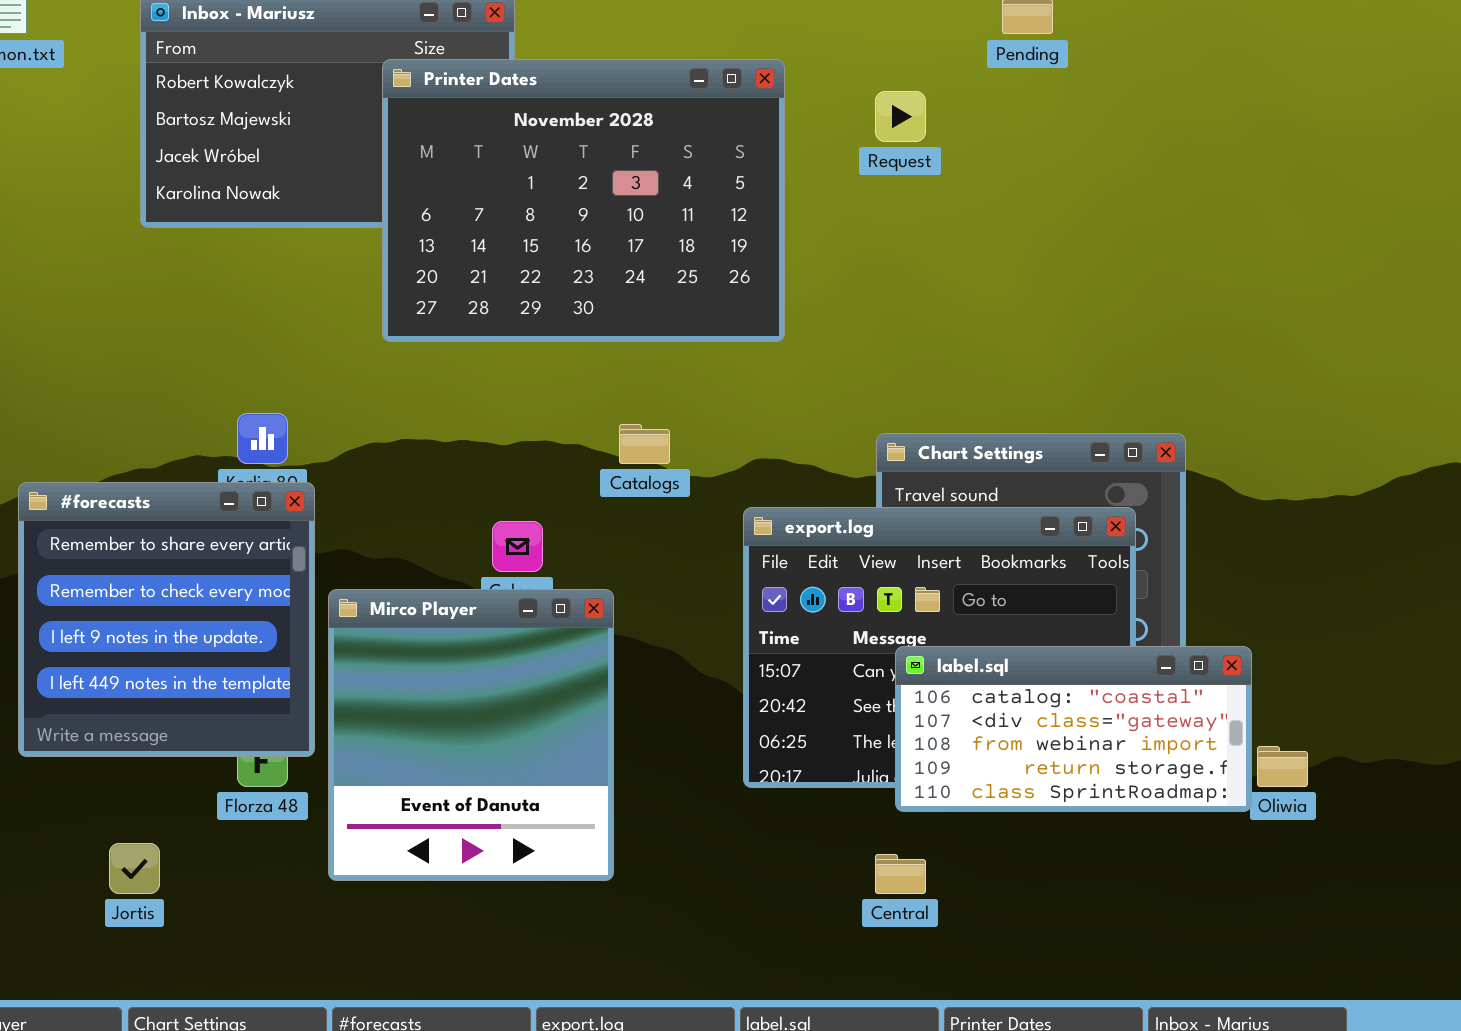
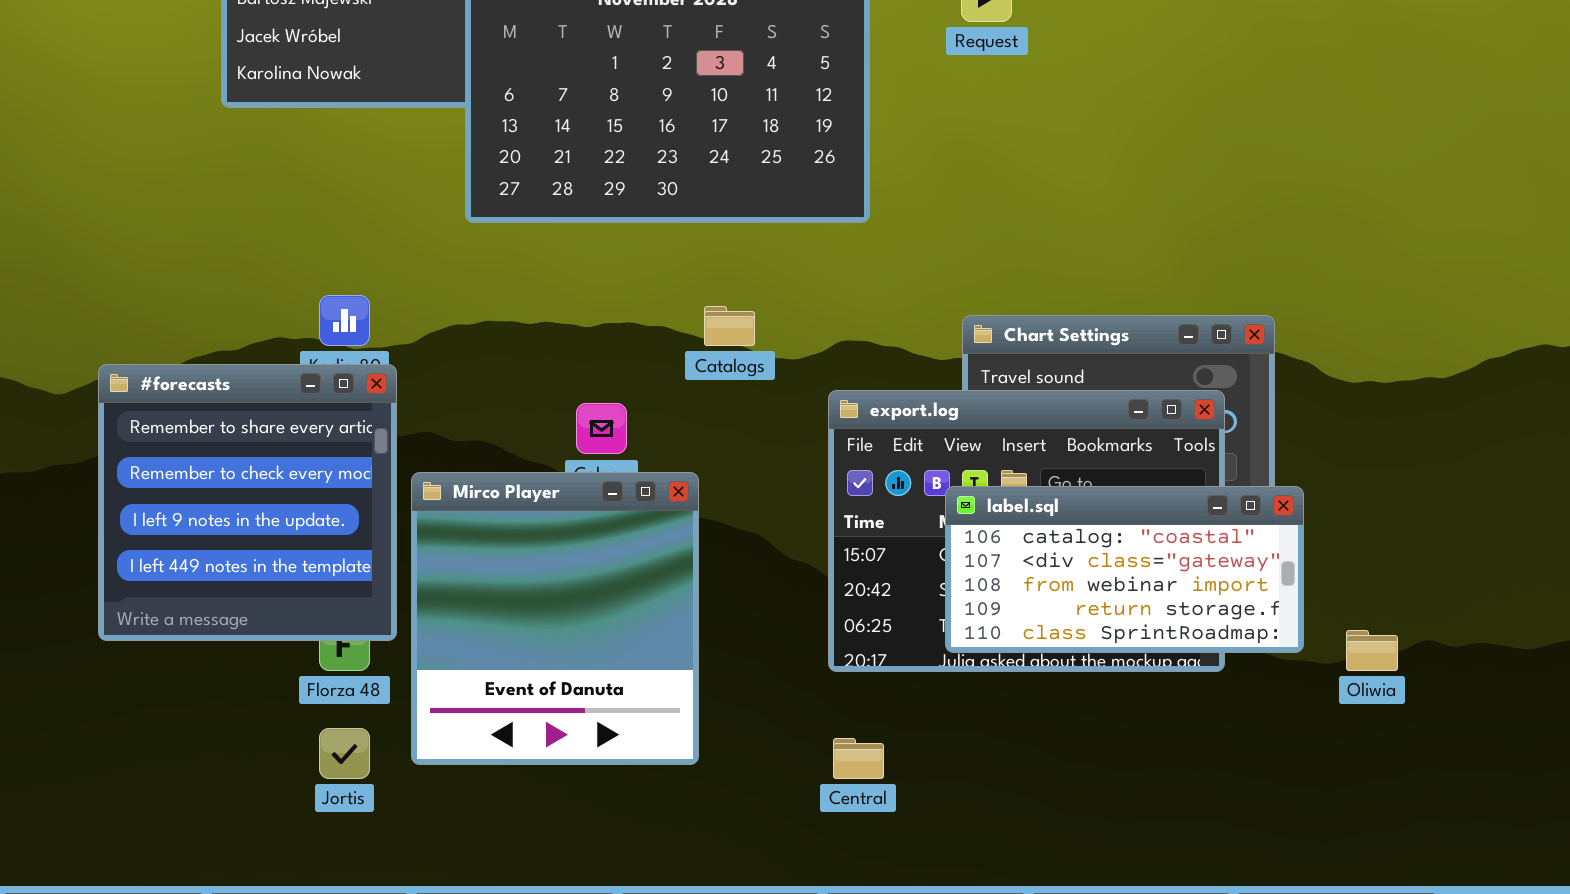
label.sql: [895,646,1252,812] -> [945,486,1304,653], moved
Jortis: [109,843,160,894] -> [319,728,370,779], moved
Central: [875,854,926,894] -> [833,738,884,779], moved

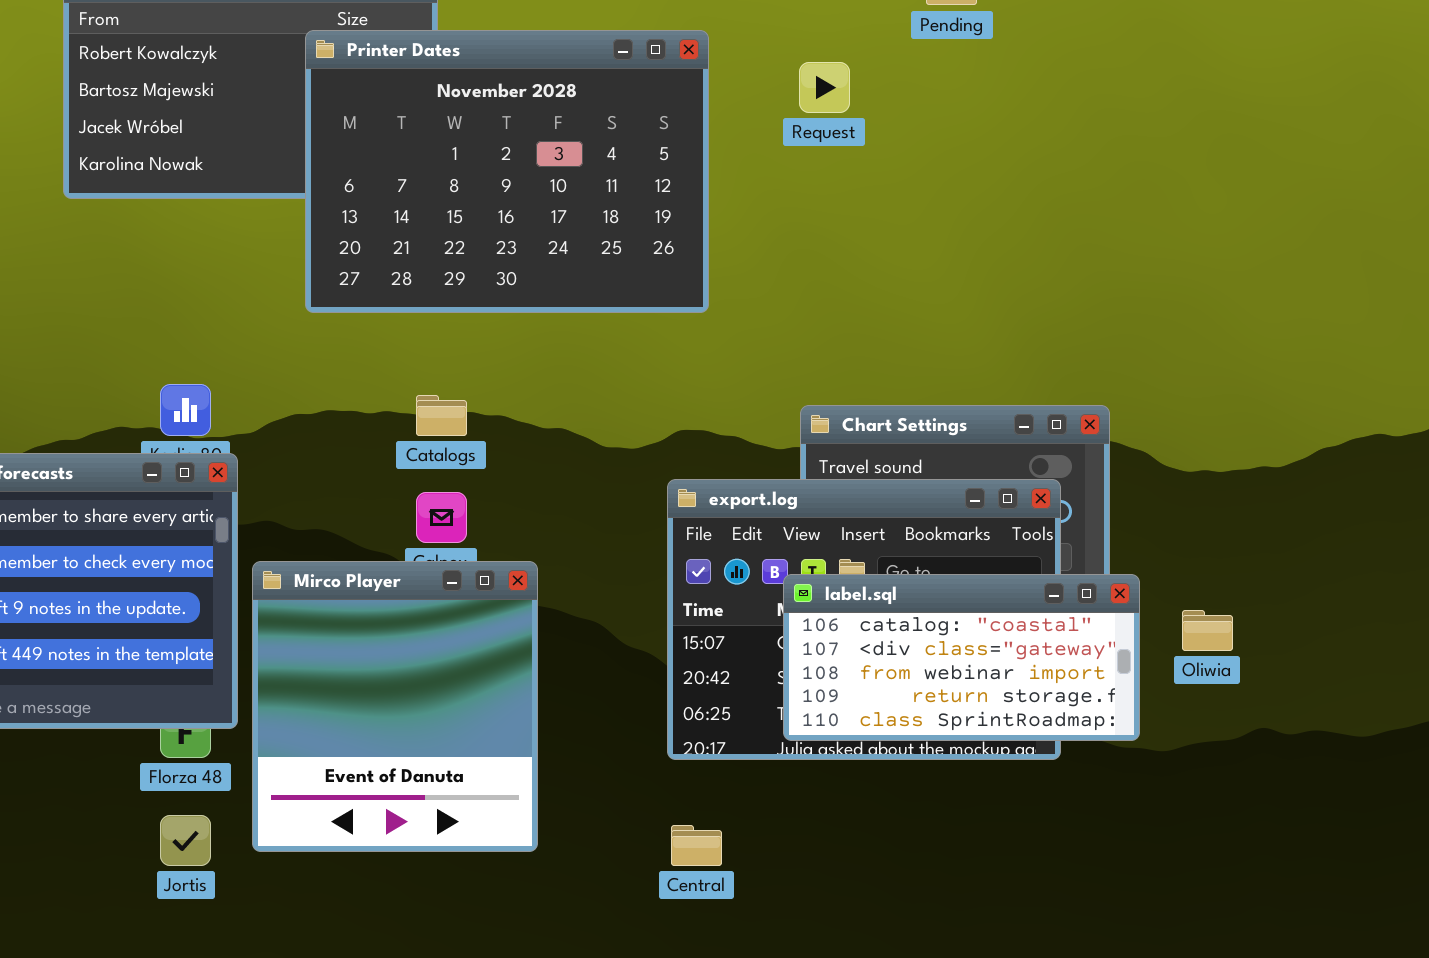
Catalogs: [704,306,755,346] -> [416,395,467,436], moved
Oliwia: [1346,630,1398,671] -> [1182,610,1233,651], moved

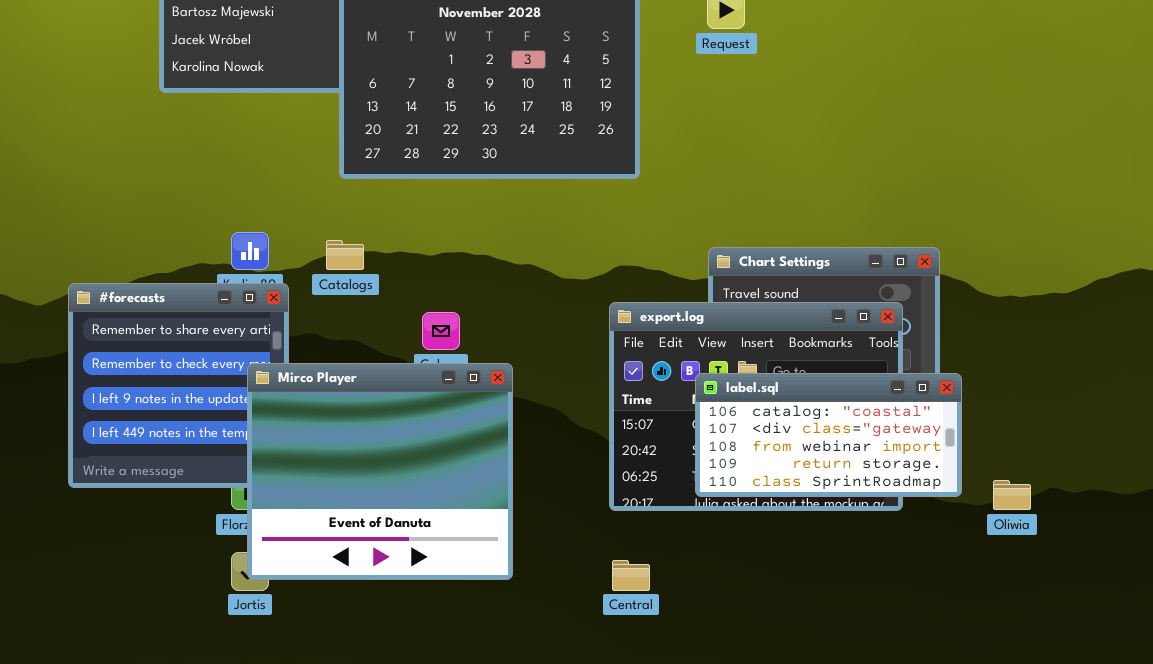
Catalogs: [416,395,467,436] -> [326,240,364,270], moved
Mirco Player: [252,561,538,852] -> [247,363,513,580], resized
Oliwia: [1182,610,1233,651] -> [993,480,1031,510], moved

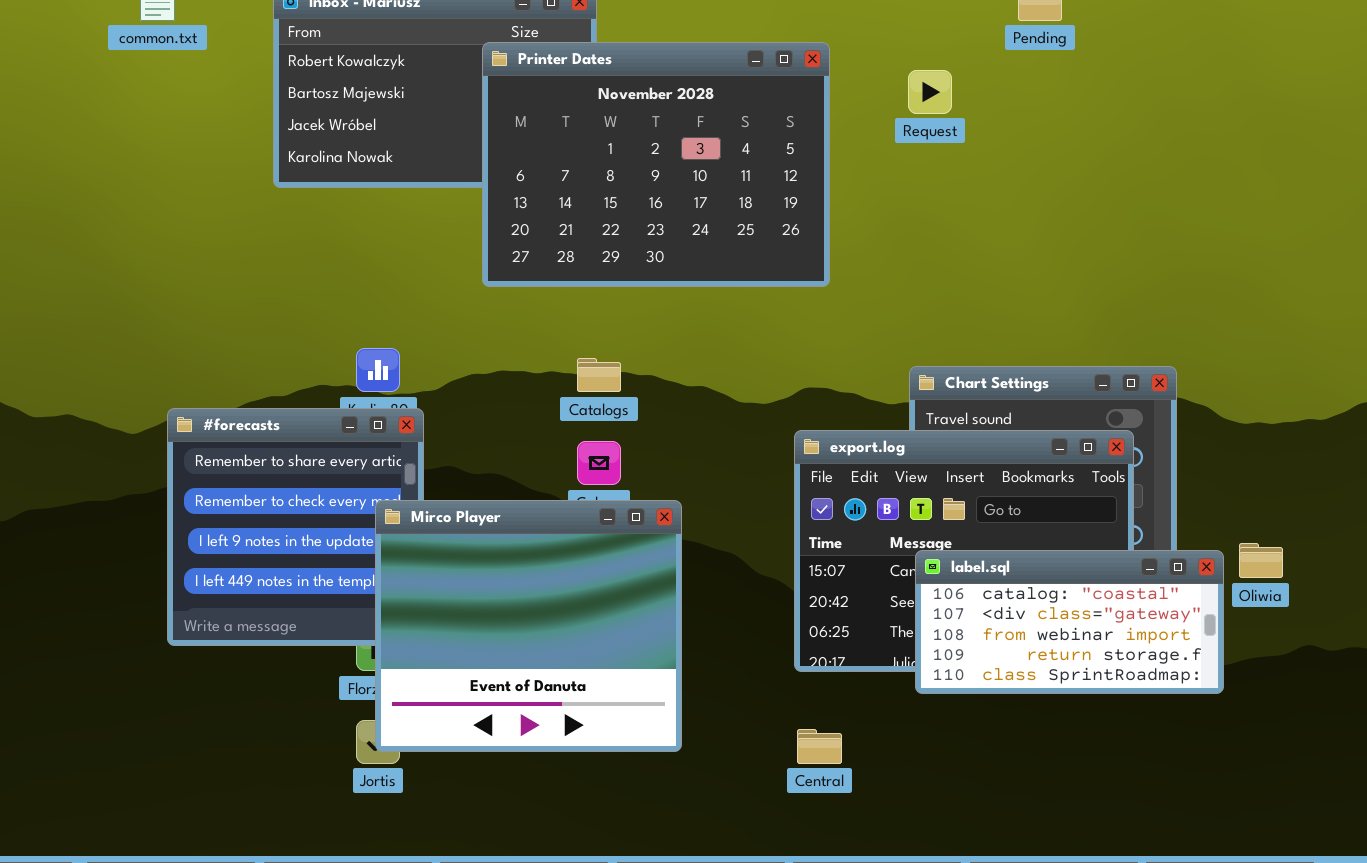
Catalogs: [326,240,364,270] -> [577,358,621,392], moved
label.sql: [695,373,962,497] -> [915,550,1224,694], moved
Oliwia: [993,480,1031,510] -> [1239,543,1283,578], moved

